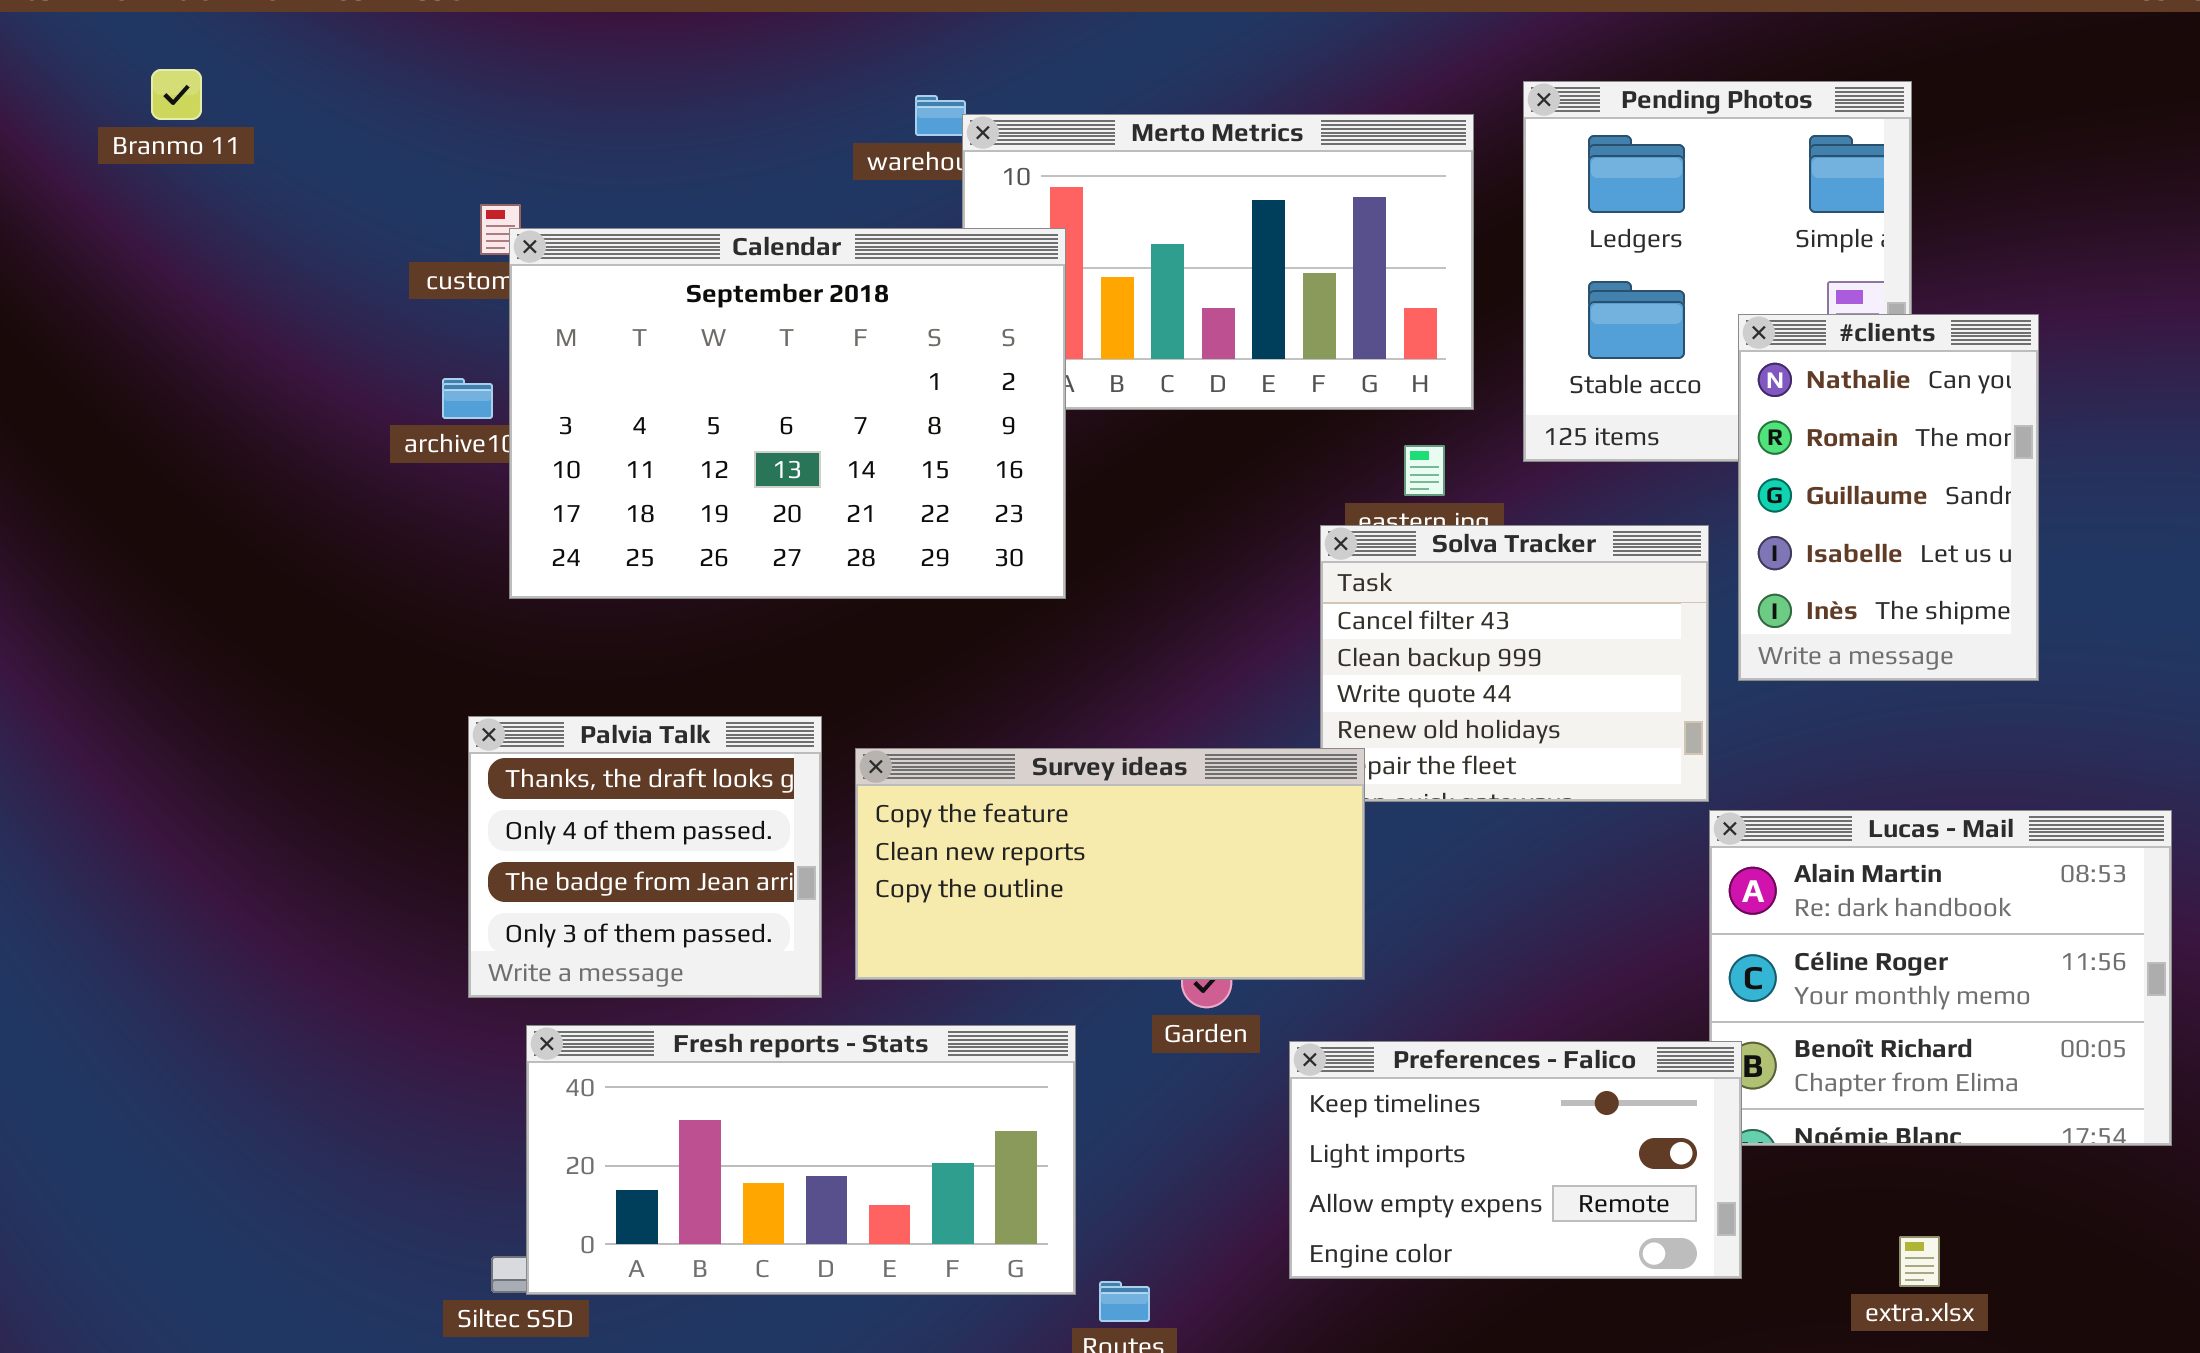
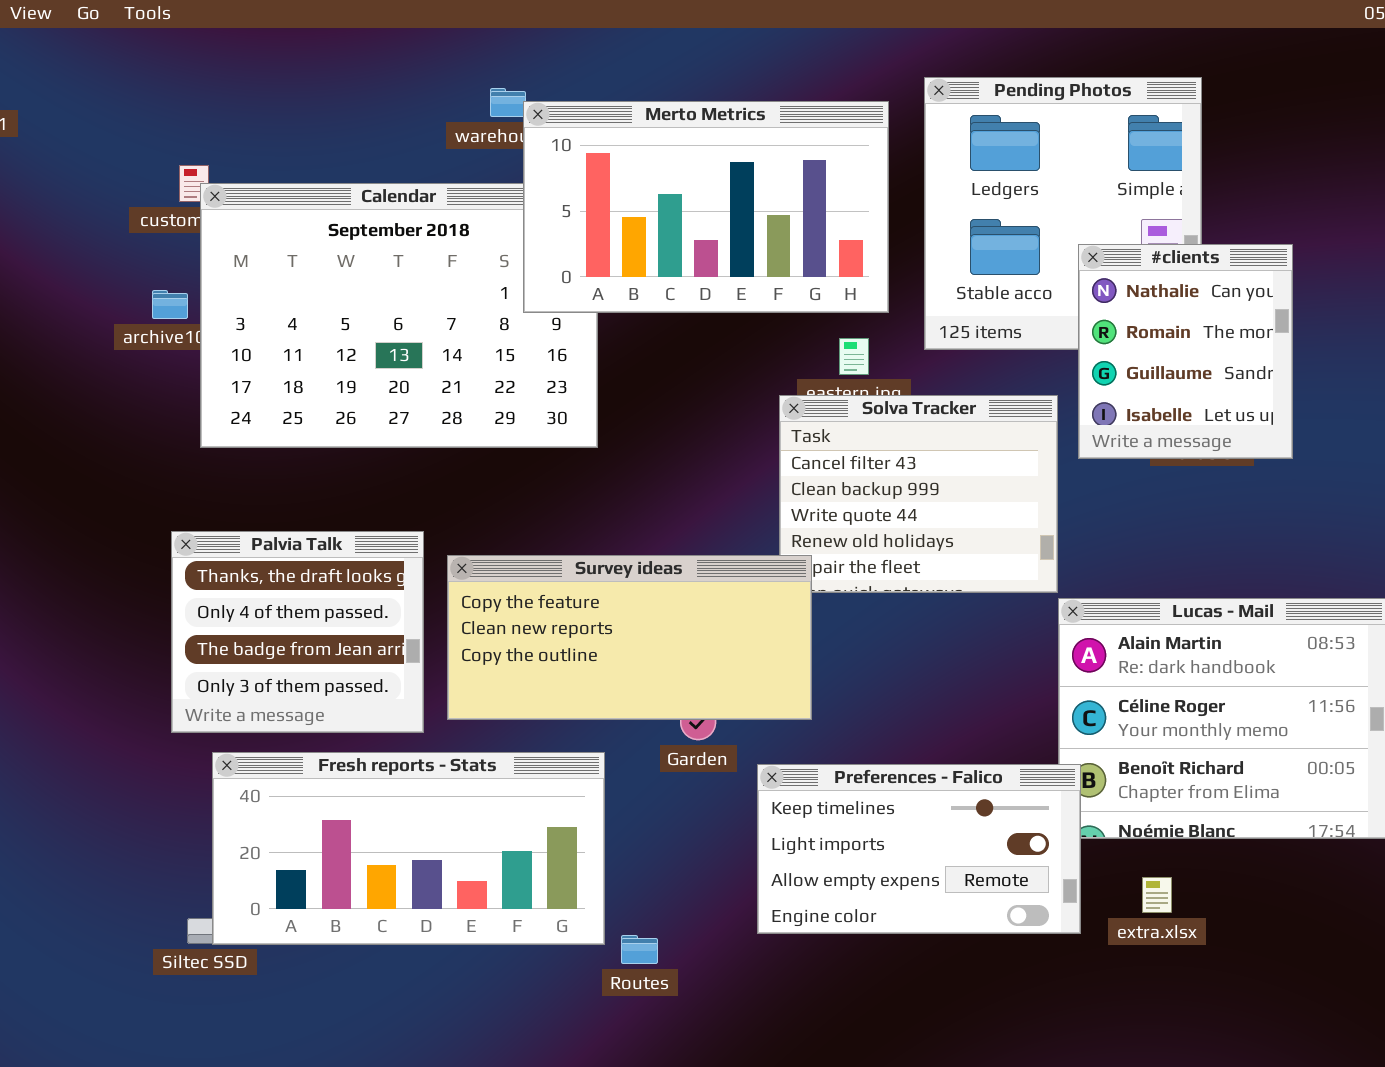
Merto Metrics: [962,114,1474,410] -> [523,101,889,313], raised
#clients: [1738,314,2039,681] -> [1078,244,1293,459], resized
extra.xlsx: [1899,1236,1940,1287] -> [1142,877,1172,913], moved

